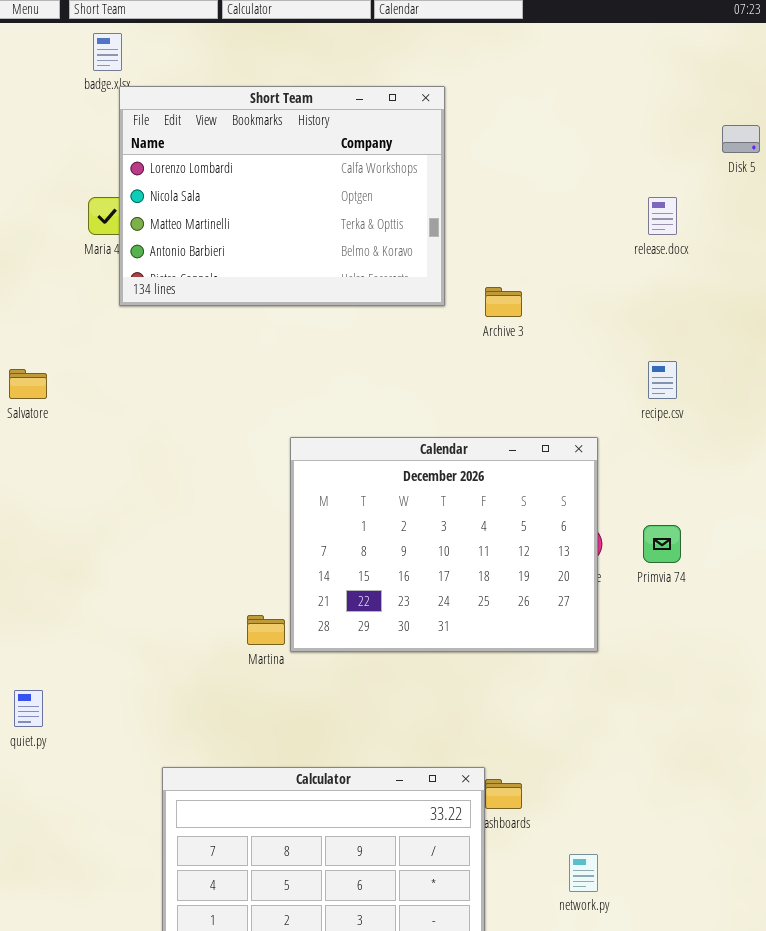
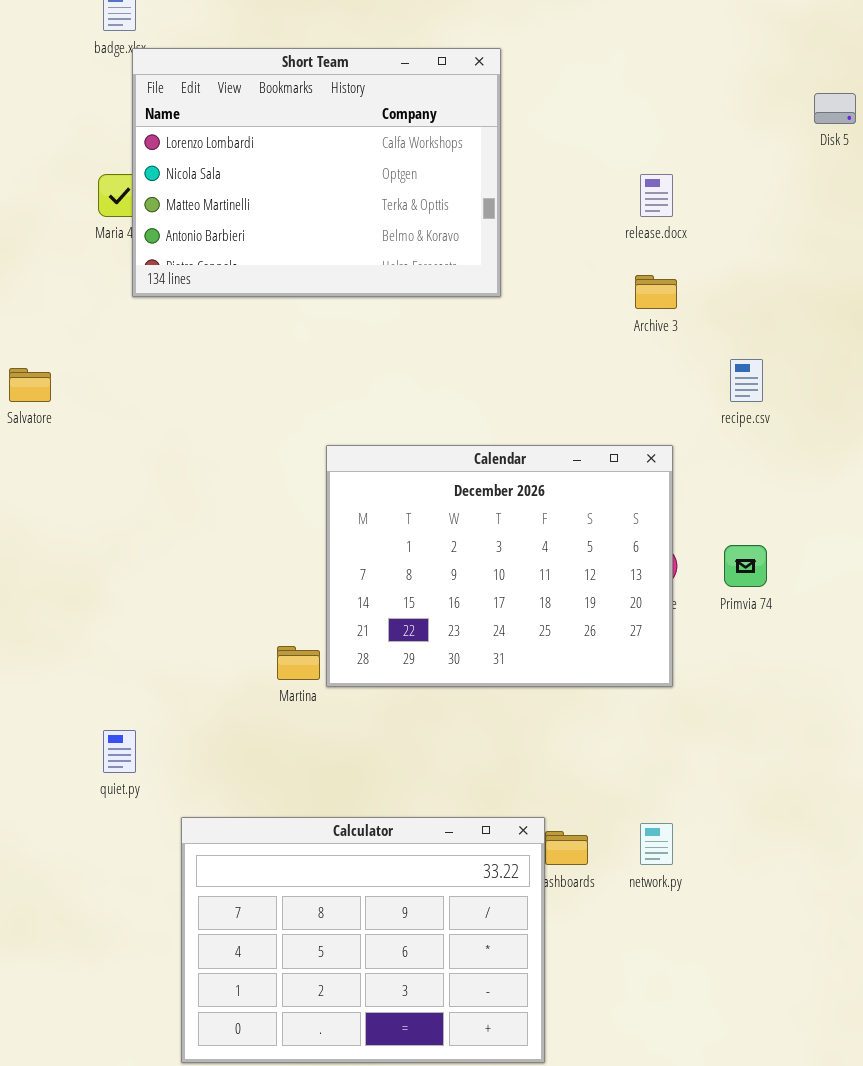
release.docx: [648,197,677,235] -> [640,174,673,217], moved
Archive 3: [485,287,522,317] -> [635,275,677,309], moved
quiet.py: [14,690,43,727] -> [103,730,136,773], moved
network.py: [569,854,598,892] -> [640,823,673,865], moved

